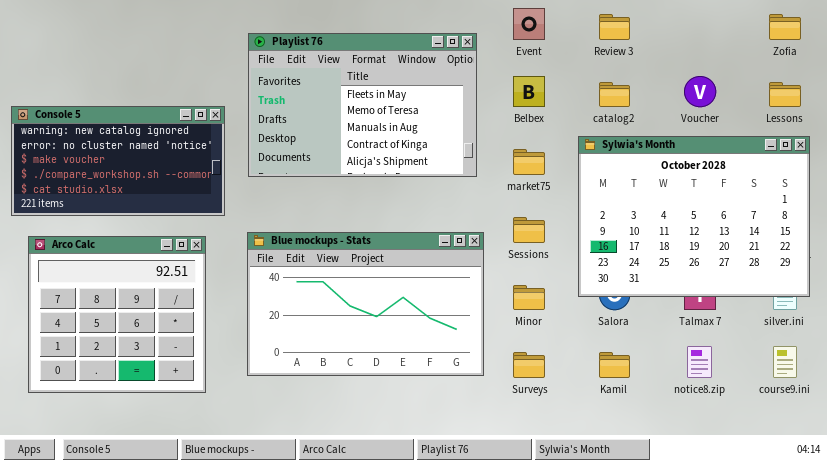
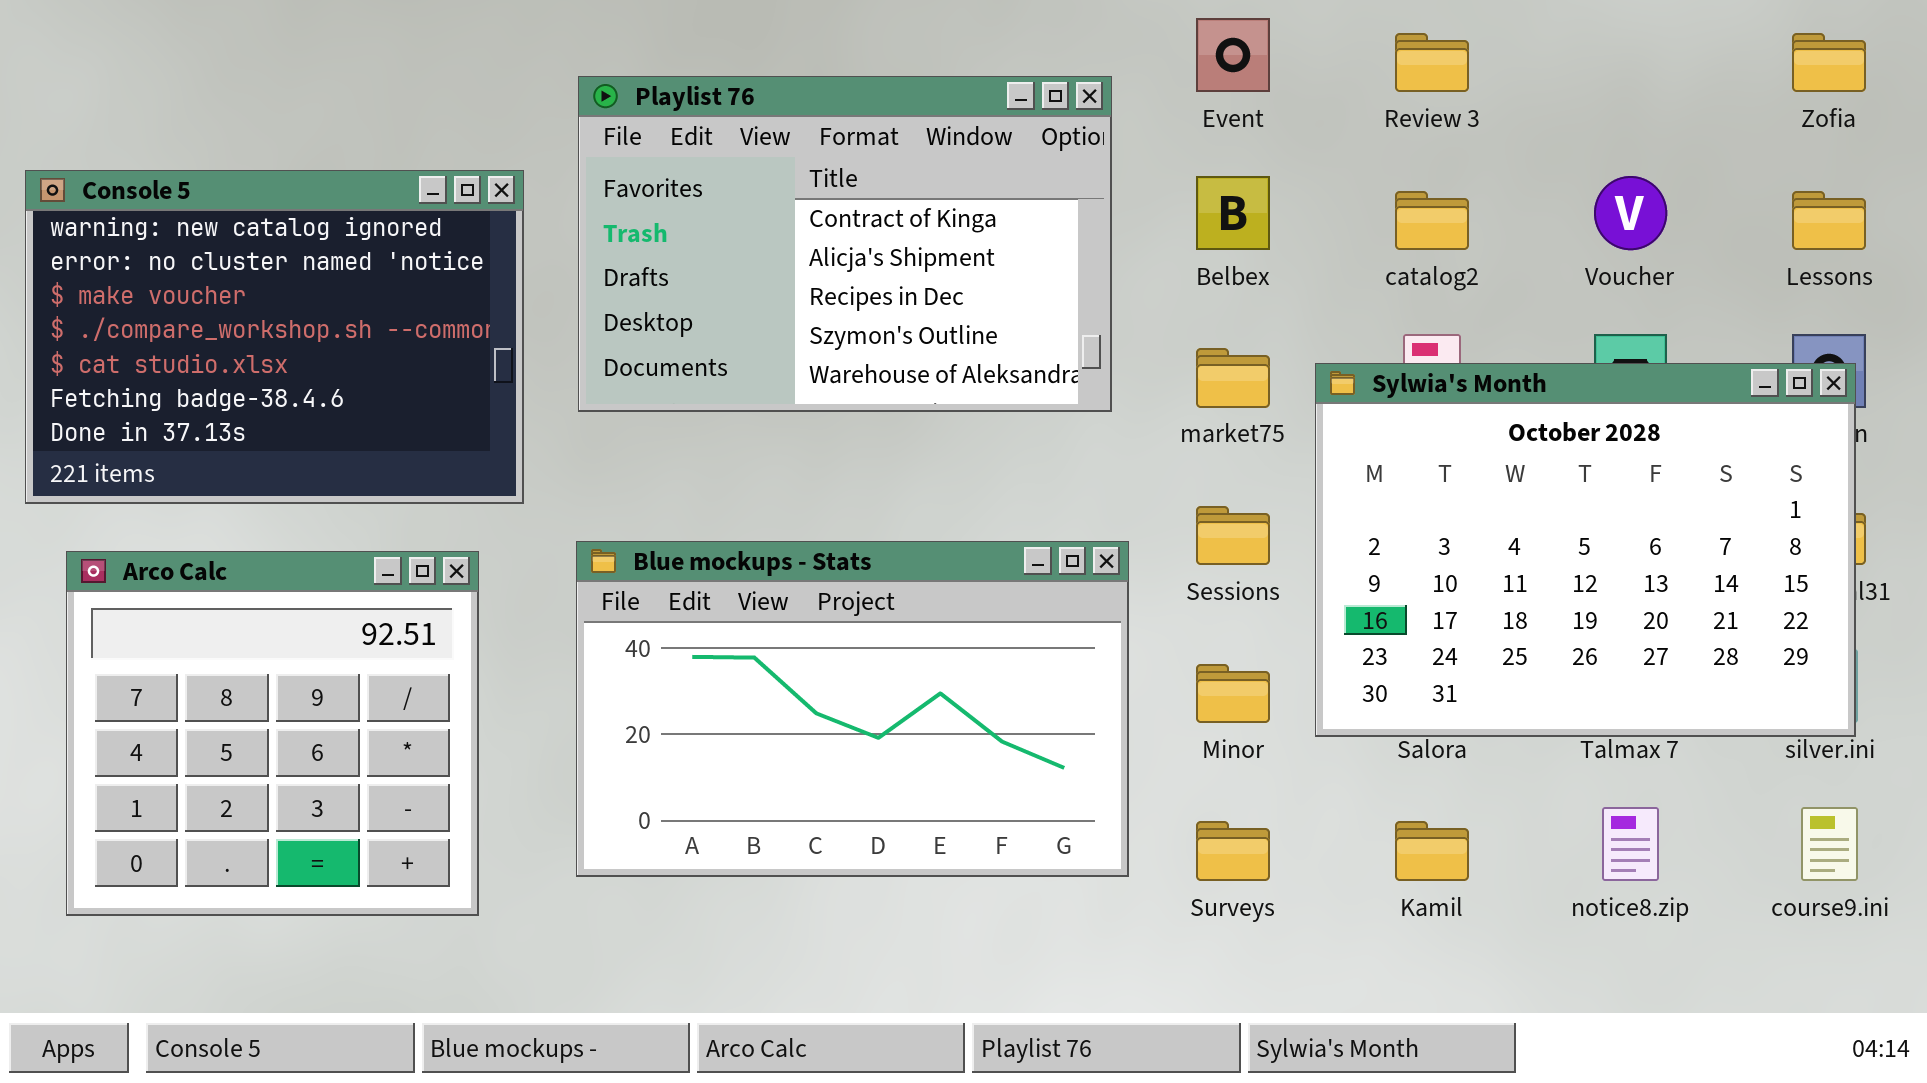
Playlist 76: [248,33,477,177] -> [578,76,1112,412], scrolled down 3 rows
Console 5: [11,106,225,216] -> [25,170,524,504], resized
Sylwia's Month: [578,136,810,297] -> [1315,363,1856,737], moved

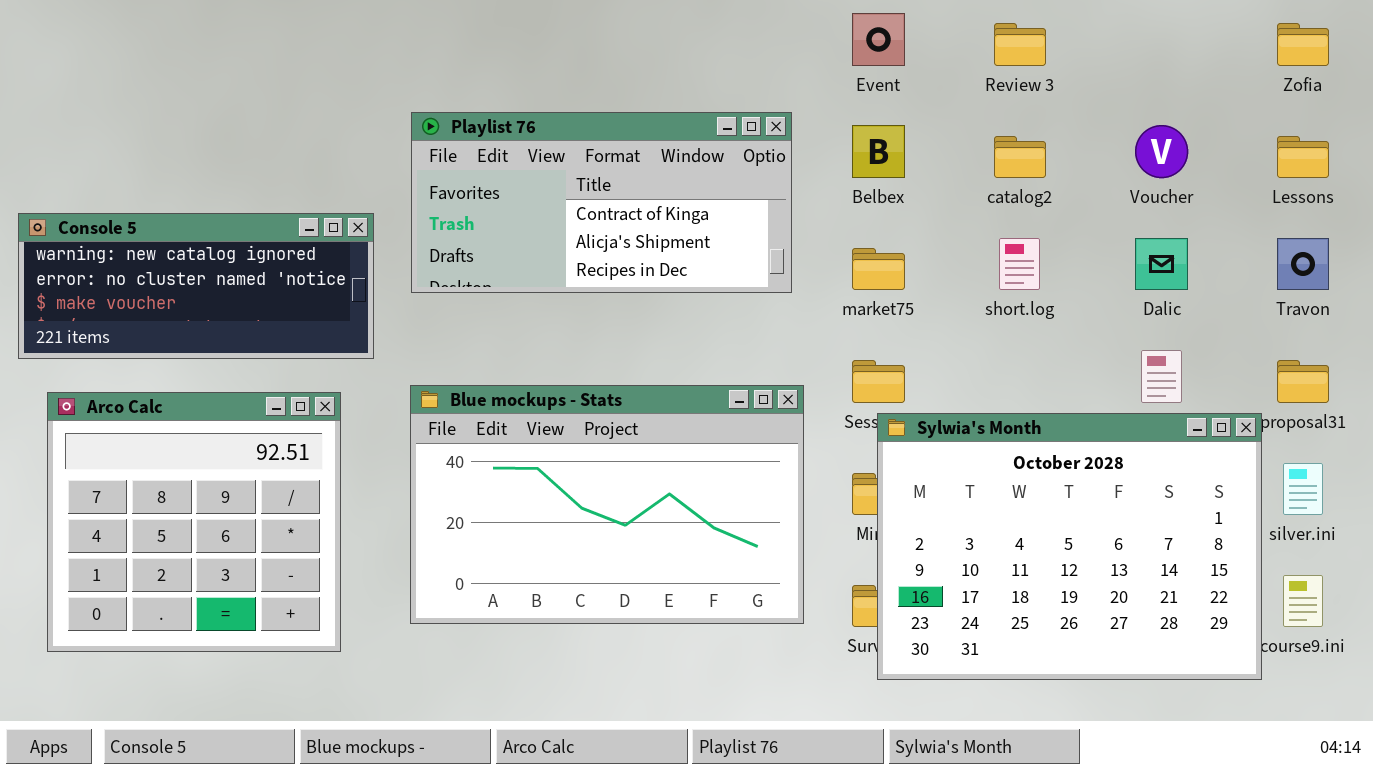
Playlist 76: [578,76,1112,412] -> [411,112,792,293], resized
Console 5: [25,170,524,504] -> [18,213,374,359], resized
Sylwia's Month: [1315,363,1856,737] -> [877,413,1262,680], moved

